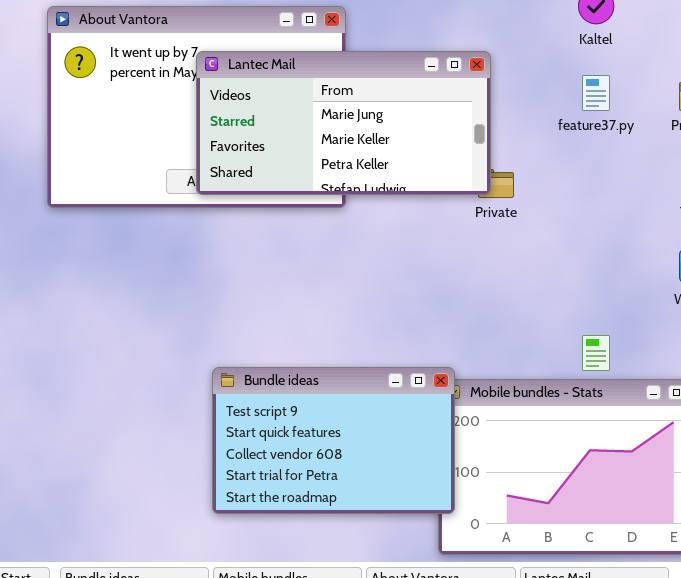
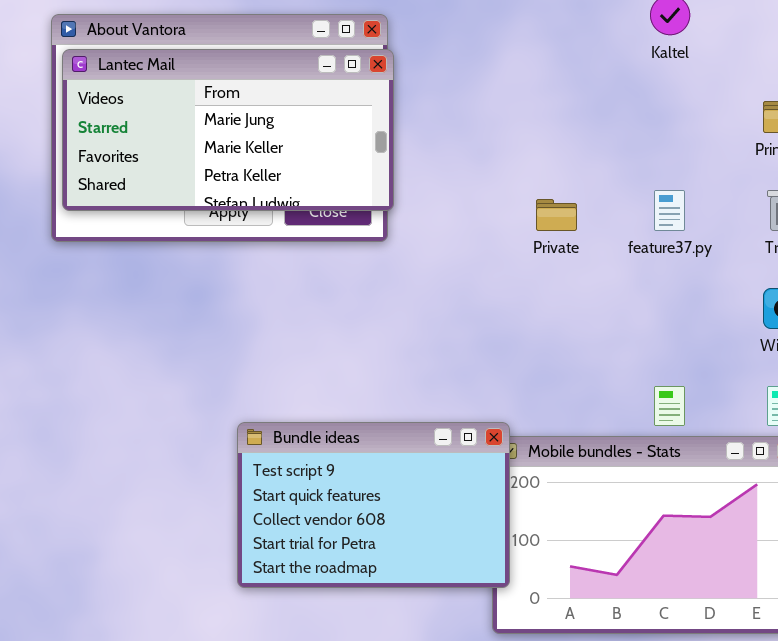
Lantec Mail: [196,51,491,195] -> [62,49,394,211], moved
feature37.py: [582,75,610,111] -> [654,190,685,231], moved

